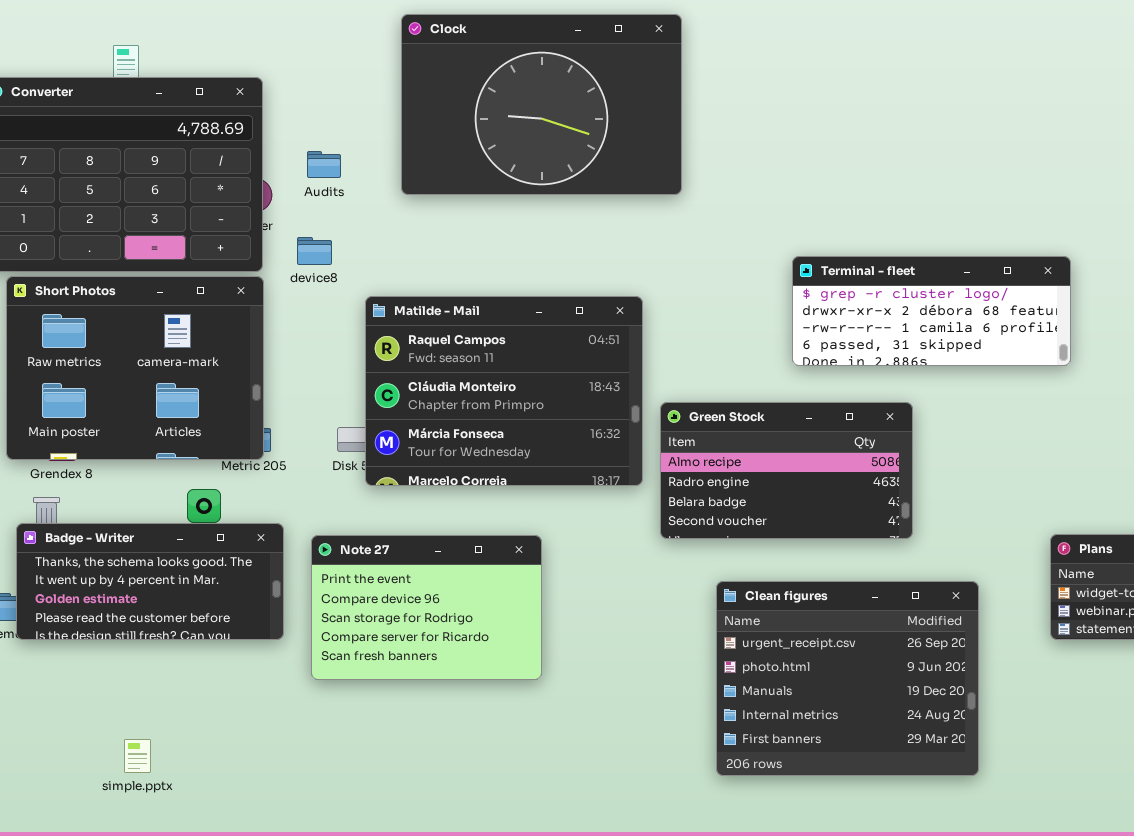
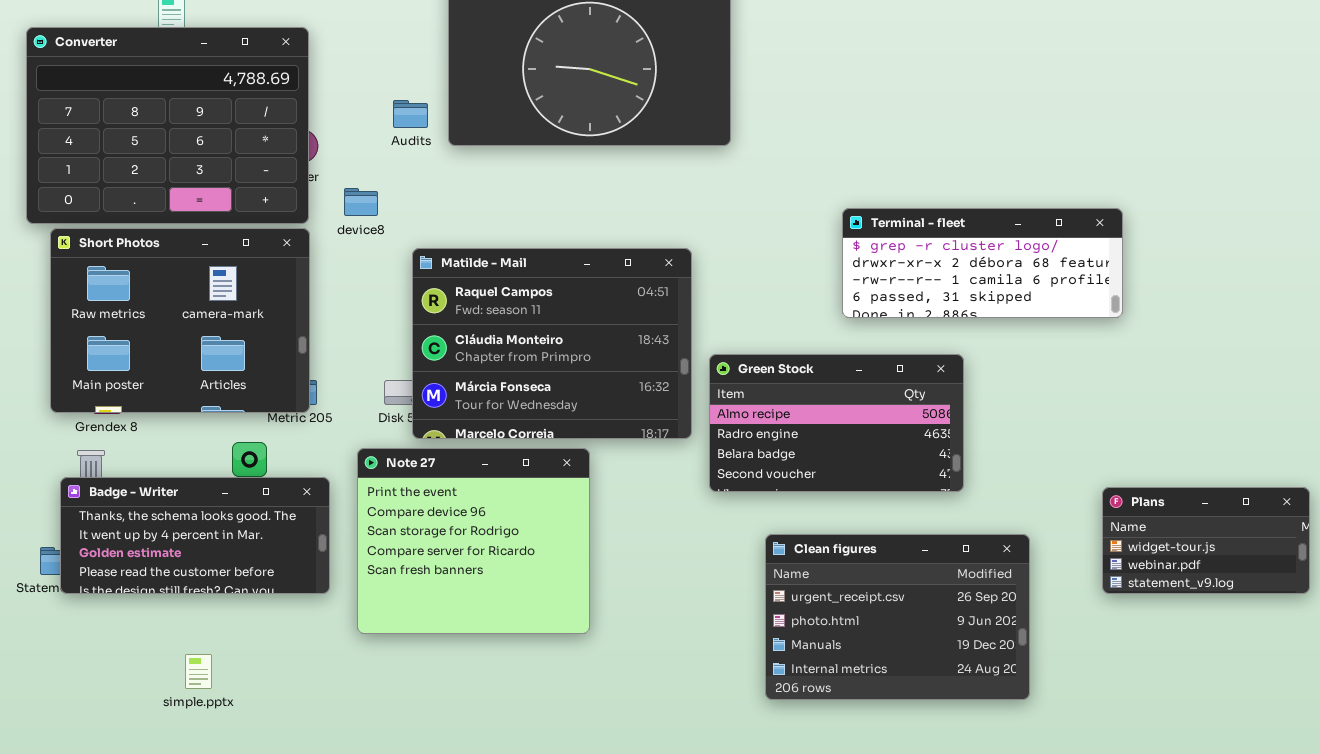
Audits: [307,151,341,178] -> [393,100,428,128], moved
Note 27: [311,535,542,680] -> [357,448,590,634], resized
Clean figures: [716,581,979,776] -> [765,534,1030,700], resized
simple.pptx: [124,739,151,773] -> [185,654,212,689], moved

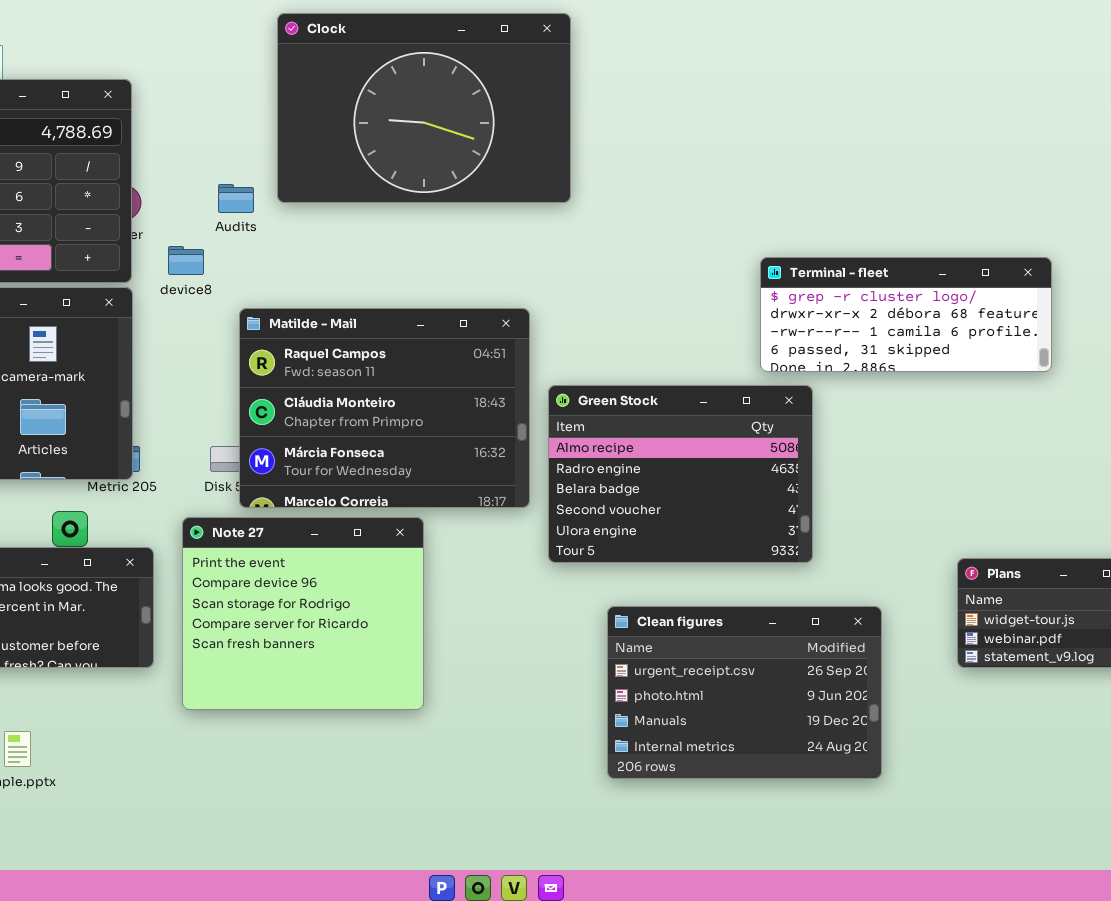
Audits: [393,100,428,128] -> [218,184,254,213], moved
Terminal - fleet: [842,208,1123,318] -> [760,257,1052,372], moved
Green Stock: [709,354,964,492] -> [548,385,813,563], resized

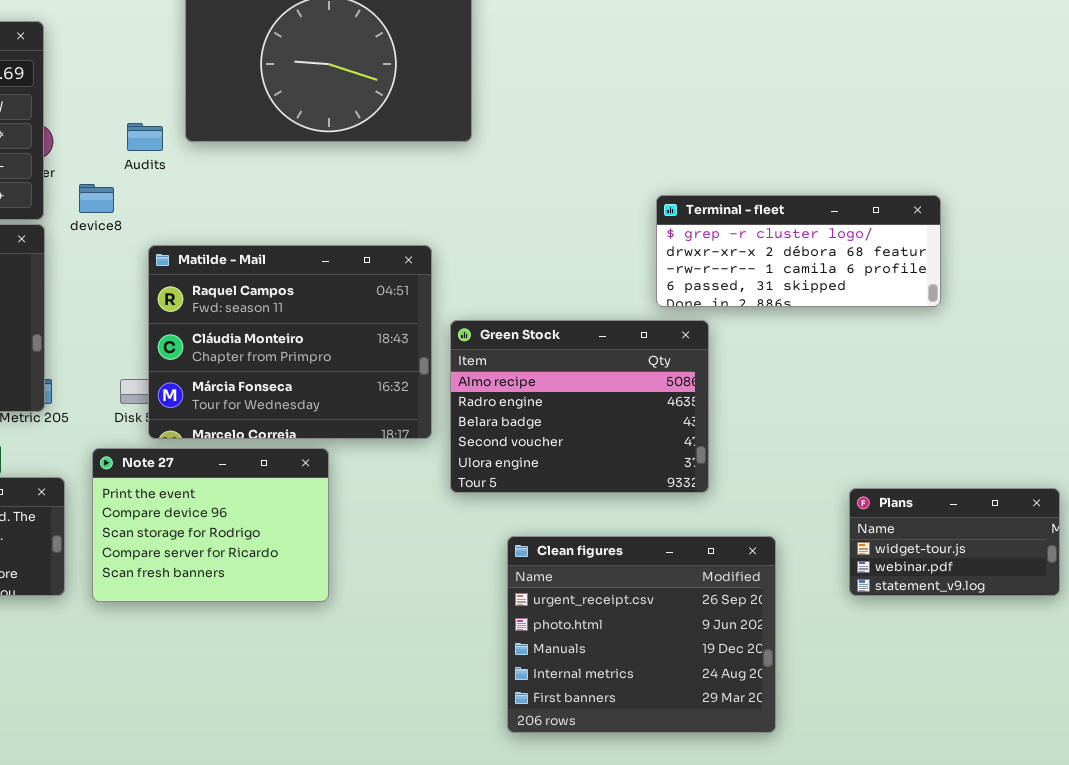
Note 27: [182,517,424,710] -> [92,448,329,602], resized
Clean figures: [607,606,882,779] -> [507,536,776,733], resized

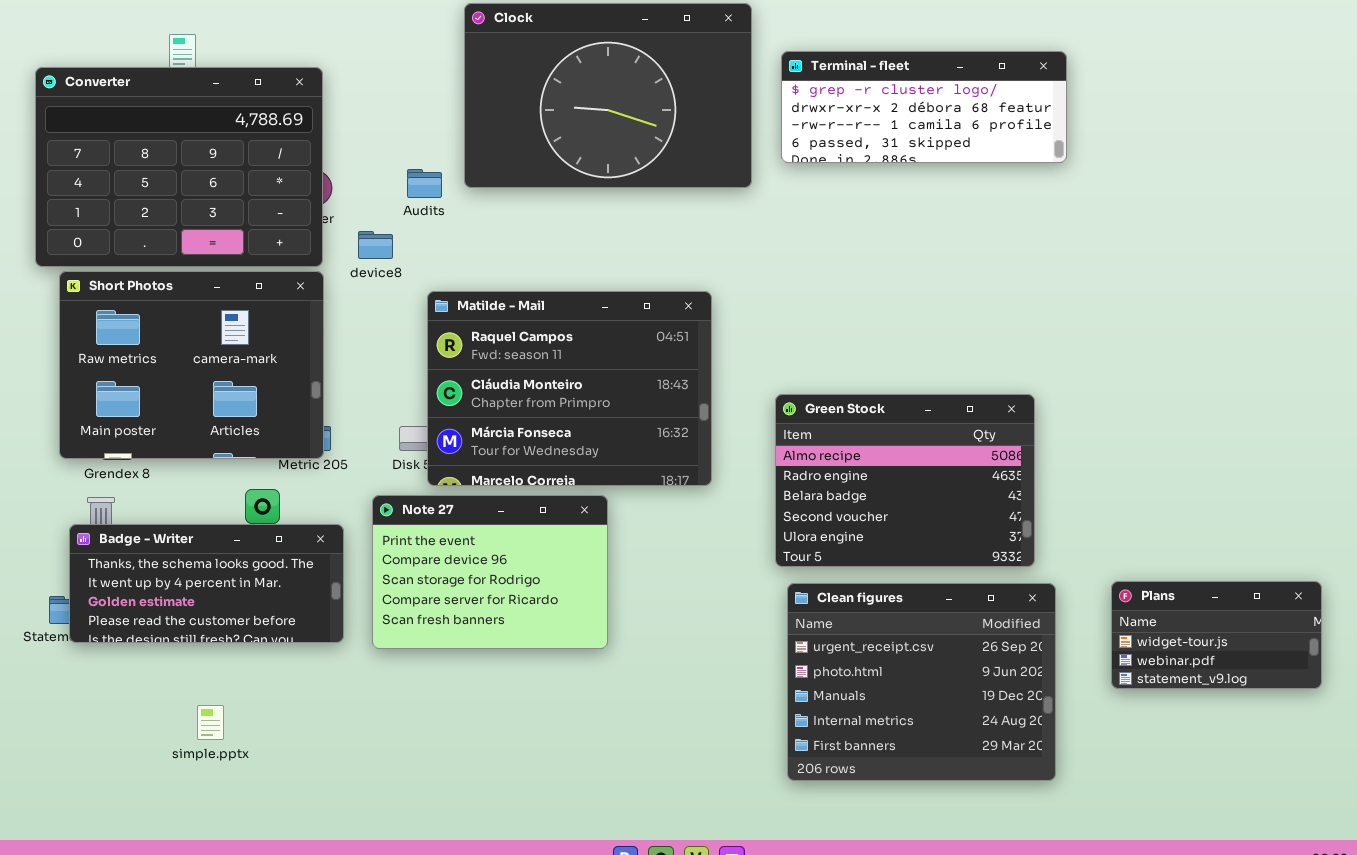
Terminal - fleet: [656,195,941,307] -> [781,51,1067,163], moved
Green Stock: [450,320,709,493] -> [775,394,1035,567], moved
Plans: [849,488,1060,596] -> [1111,581,1322,689], moved

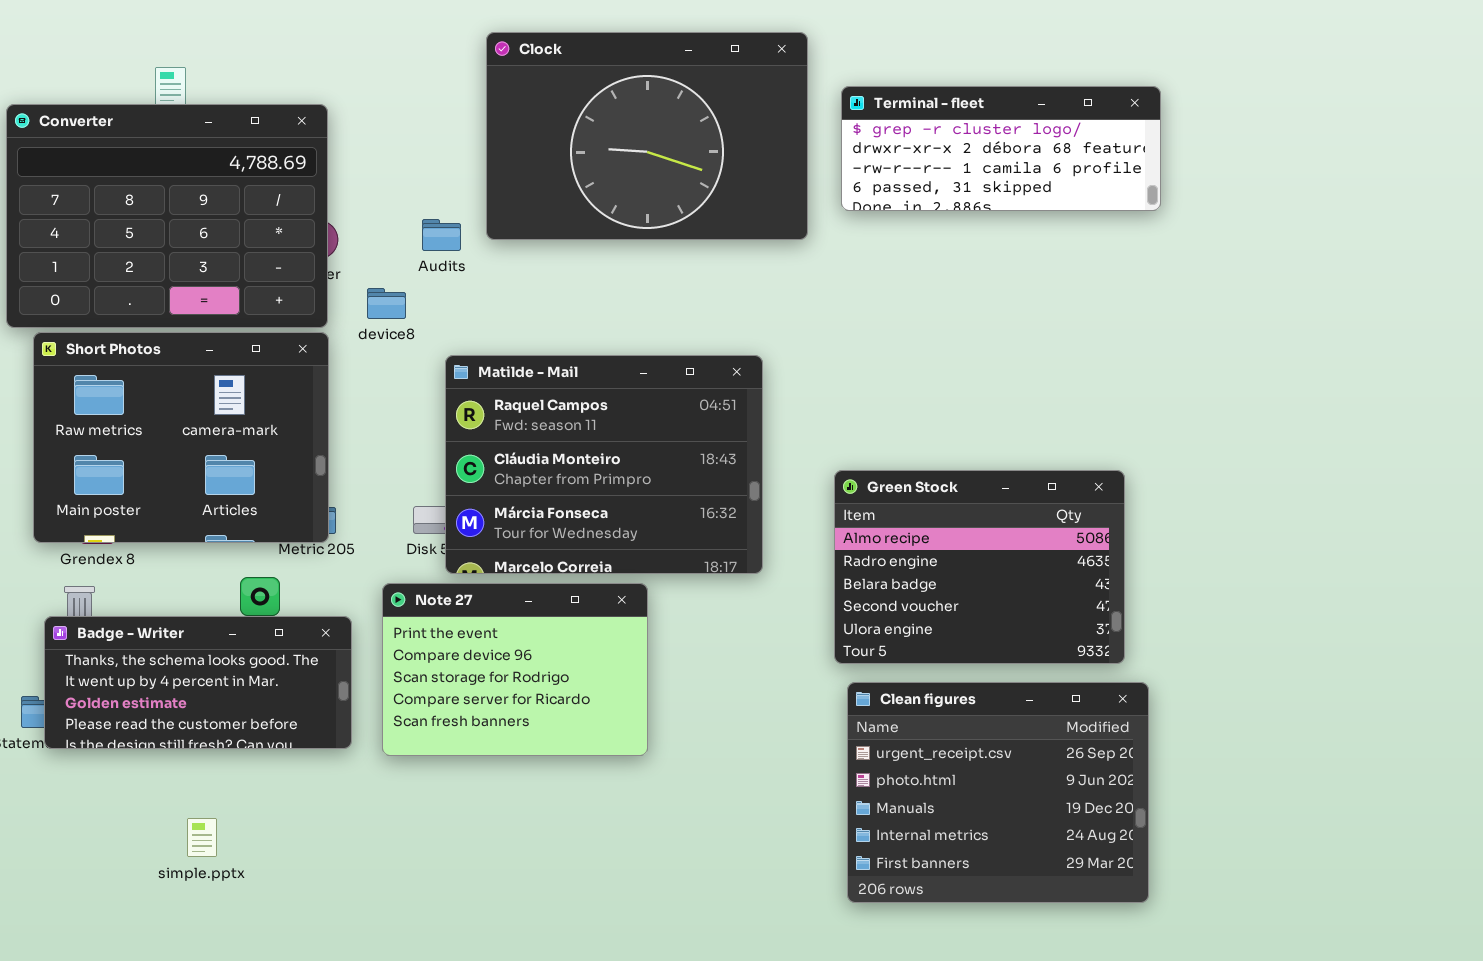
Plans: [1111,581,1322,689] -> none, closed

